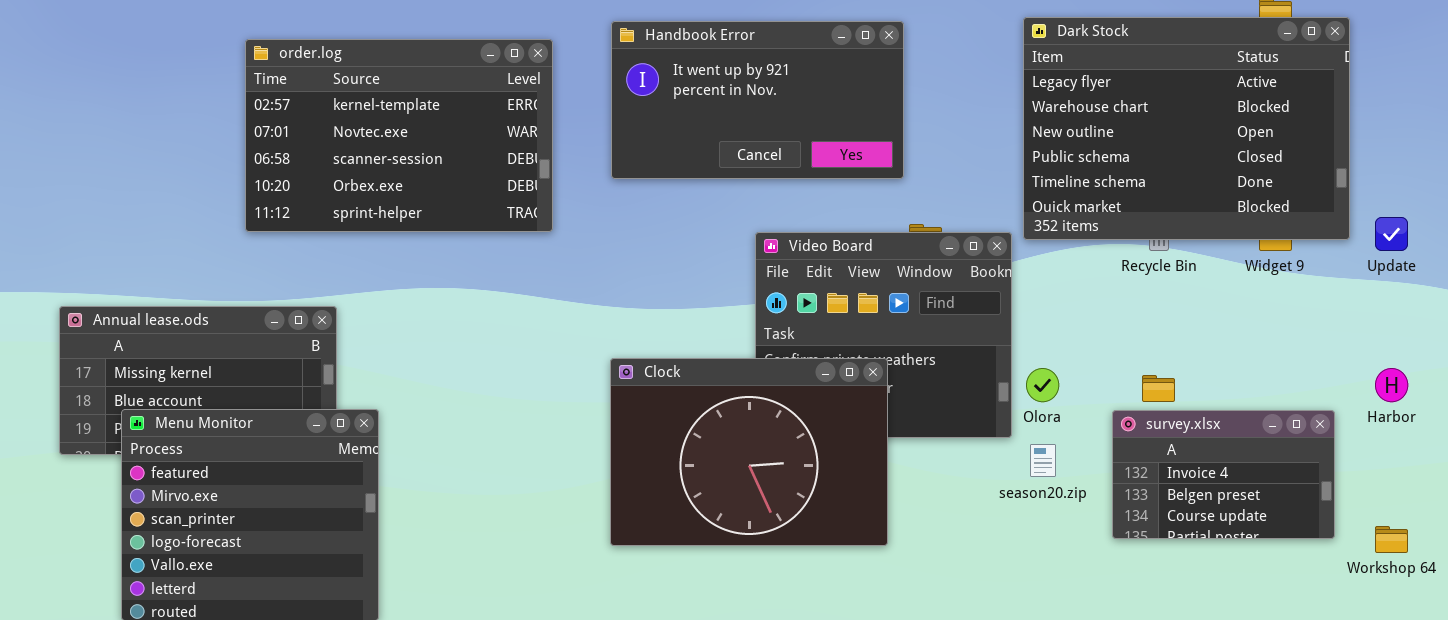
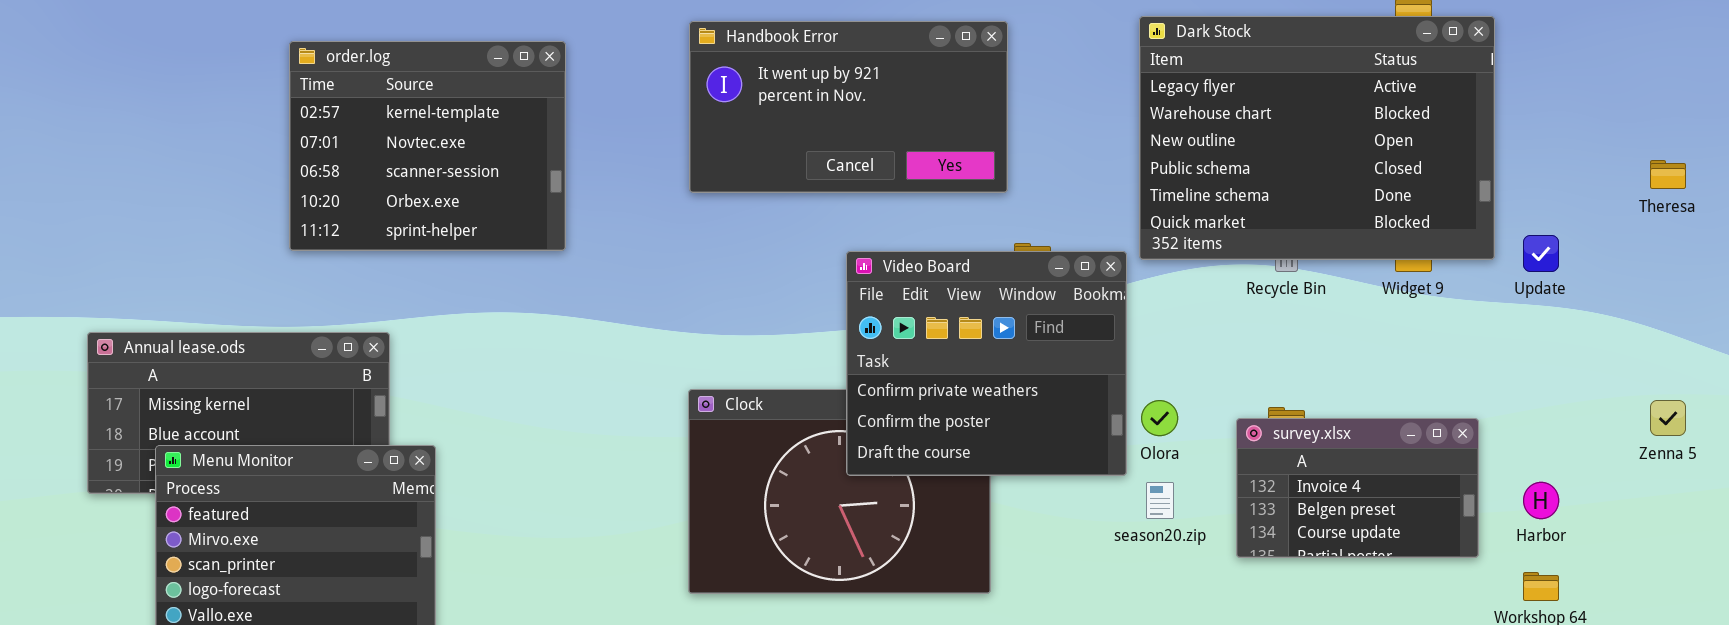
order.log: [245,39,553,232] -> [289,41,566,251], resized
Video Board: [755,232,1012,438] -> [846,251,1127,476], raised
Harbor: [1375,368,1408,402] -> [1523,482,1559,519], moved
survey.xlsx: [1112,410,1335,539] -> [1236,418,1479,558], moved

